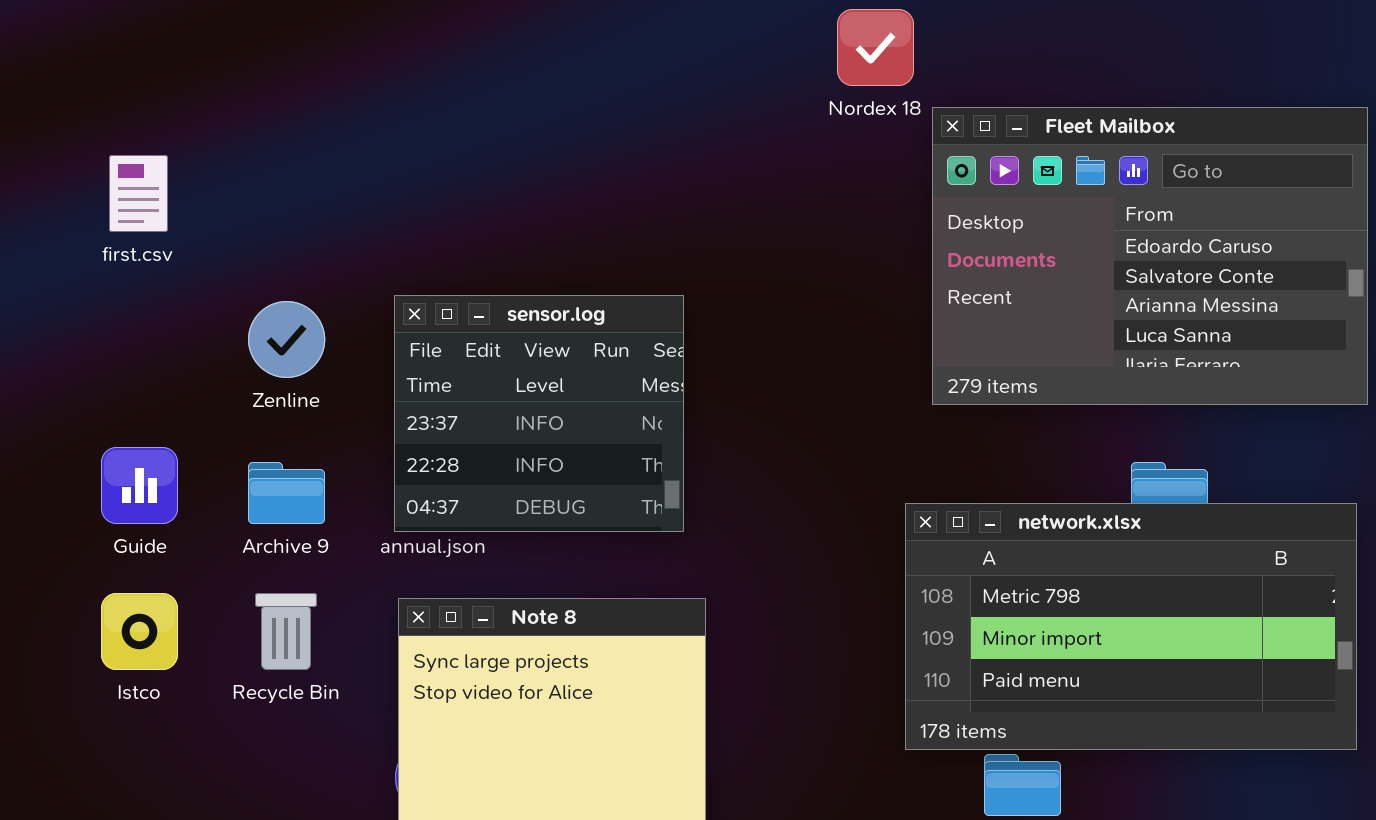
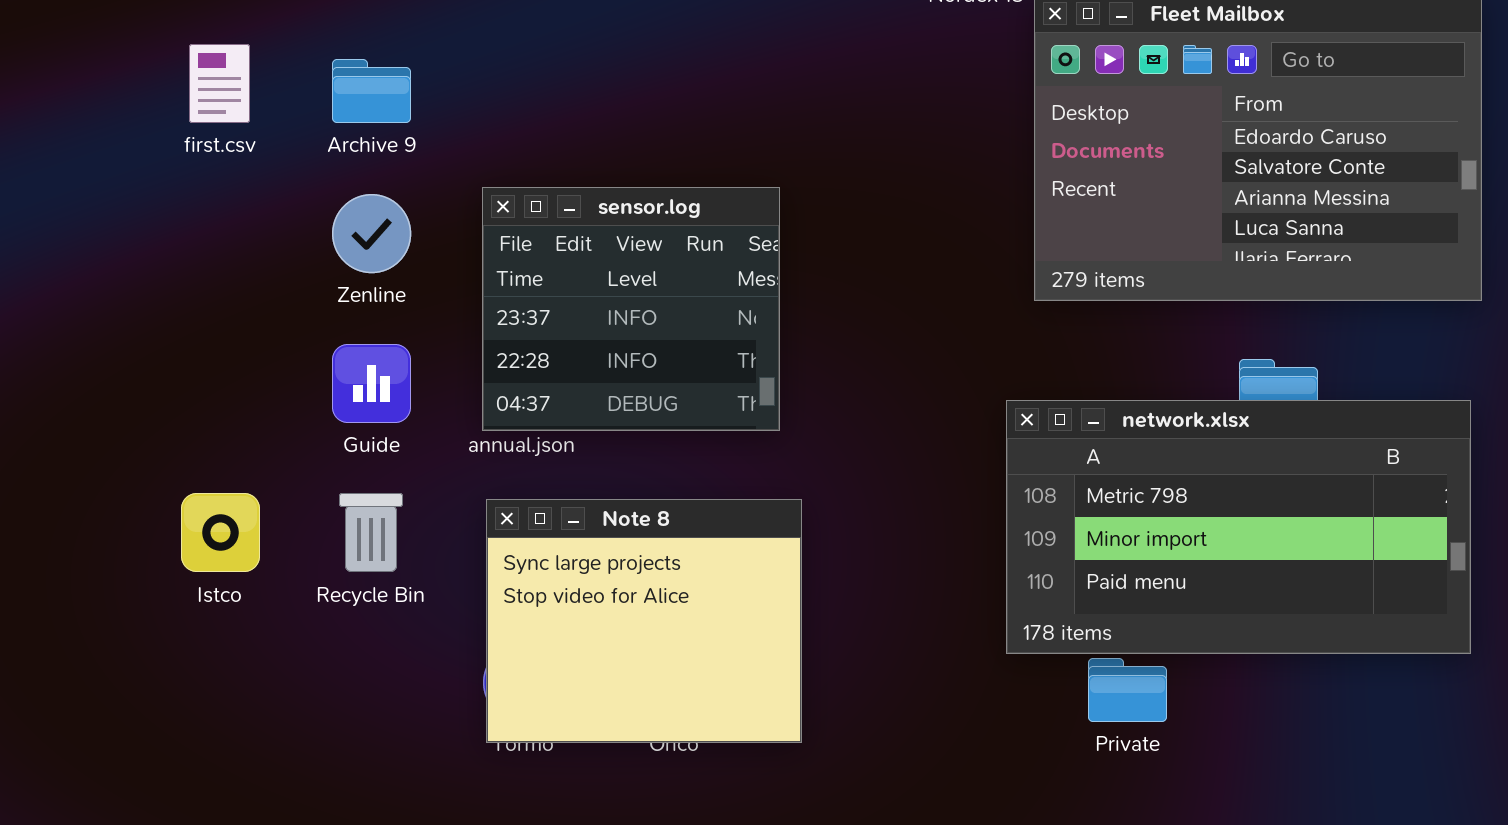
Guide: [101,447,178,524] -> [332,344,411,423], moved
Archive 9: [248,462,325,524] -> [332,59,411,123], moved

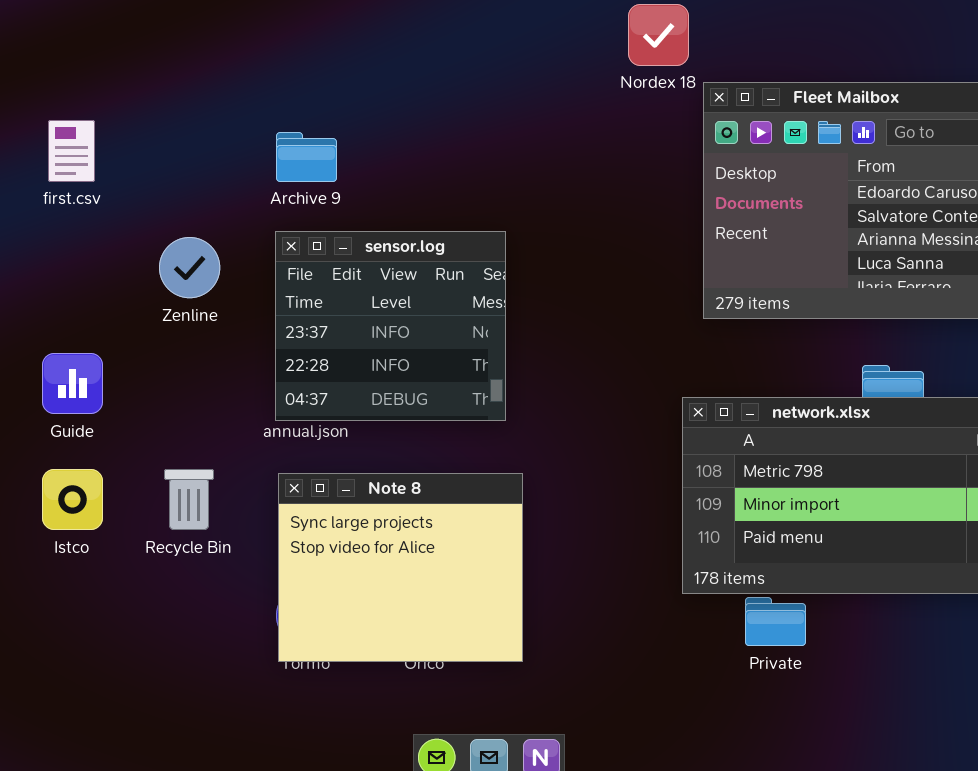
Archive 9: [332,59,411,123] -> [276,132,337,182], moved
Guide: [332,344,411,423] -> [42,353,103,414], moved

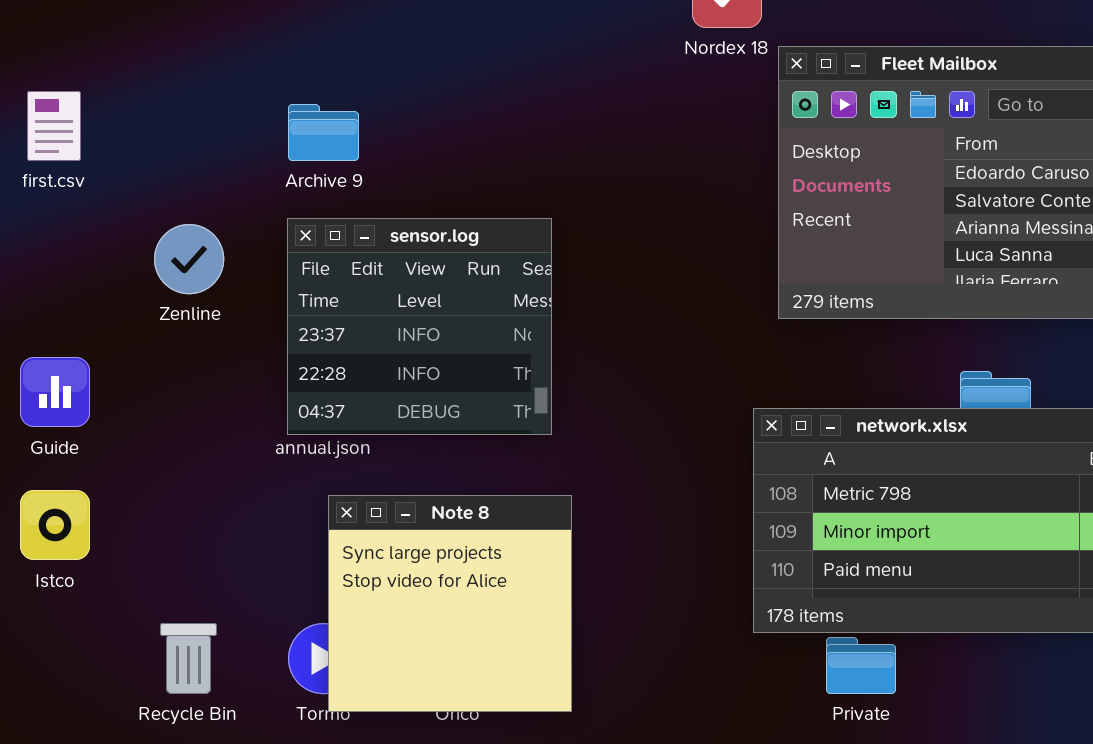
Recycle Bin: [164,469,214,530] -> [160,623,217,694], moved
Note 8: [278,473,523,662] -> [328,495,572,712], resized

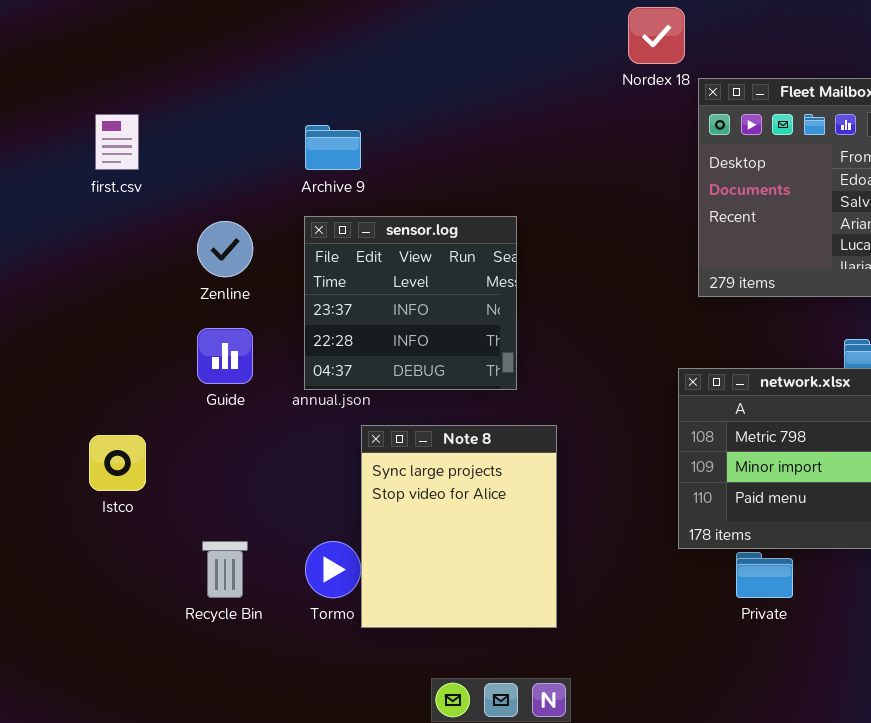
Guide: [20,357,90,427] -> [197,328,253,384], moved
Note 8: [328,495,572,712] -> [361,425,557,628], moved, resized

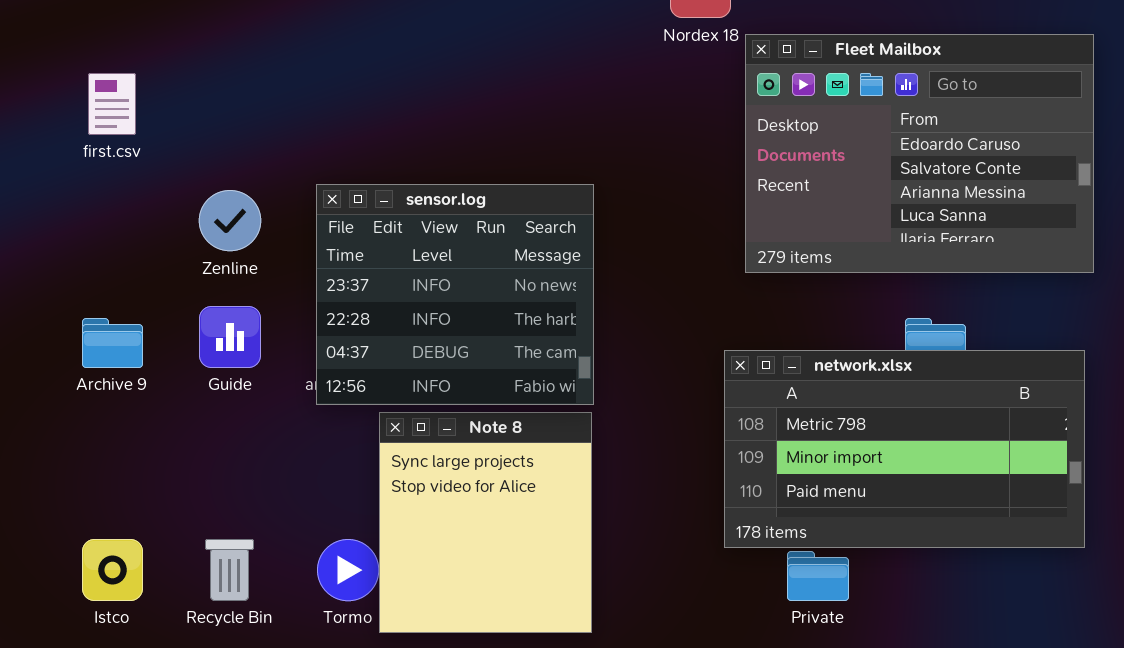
Archive 9: [305,125,361,170] -> [82,318,143,368], moved
sensor.log: [304,216,517,390] -> [316,184,594,405], resized
Istco: [89,435,146,491] -> [82,539,143,601], moved

